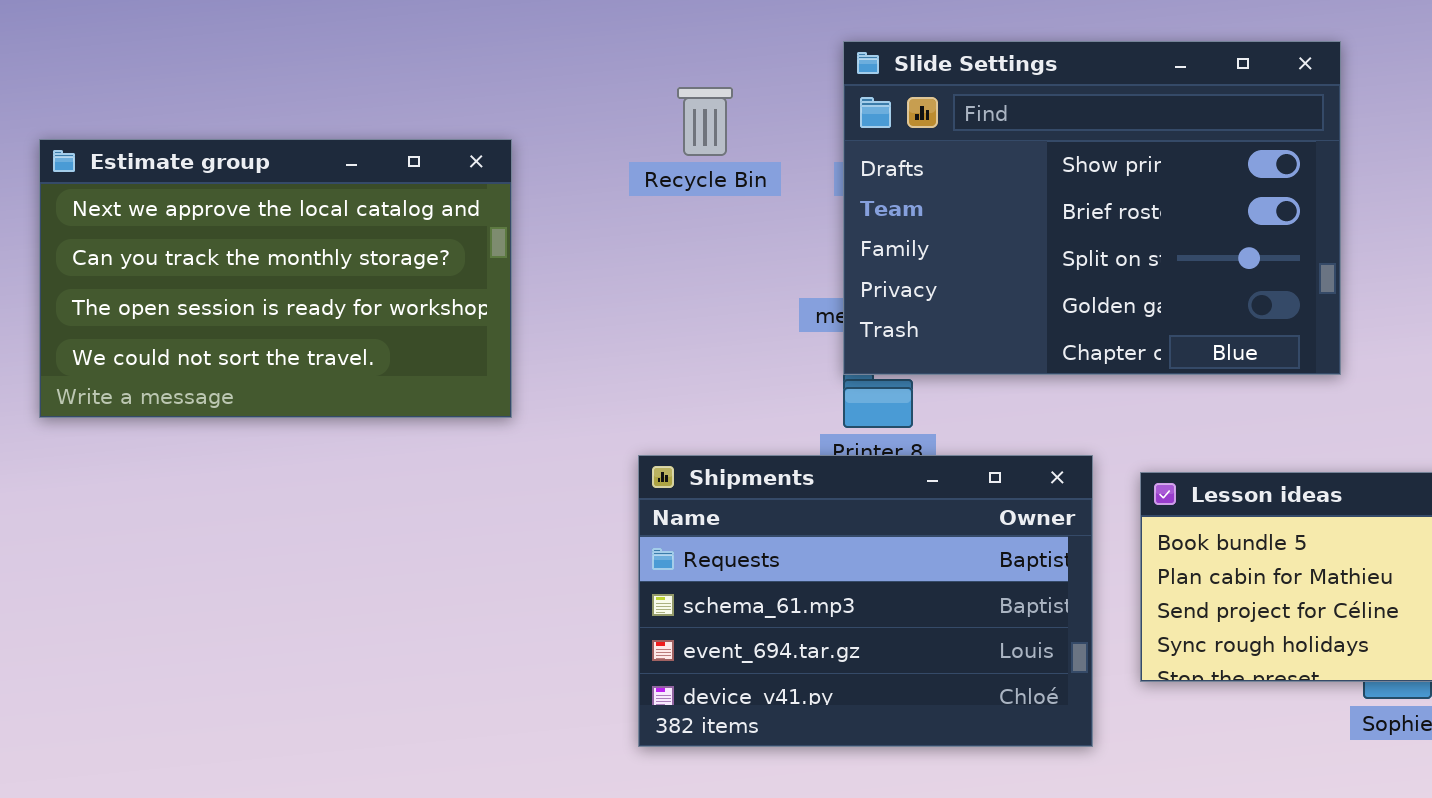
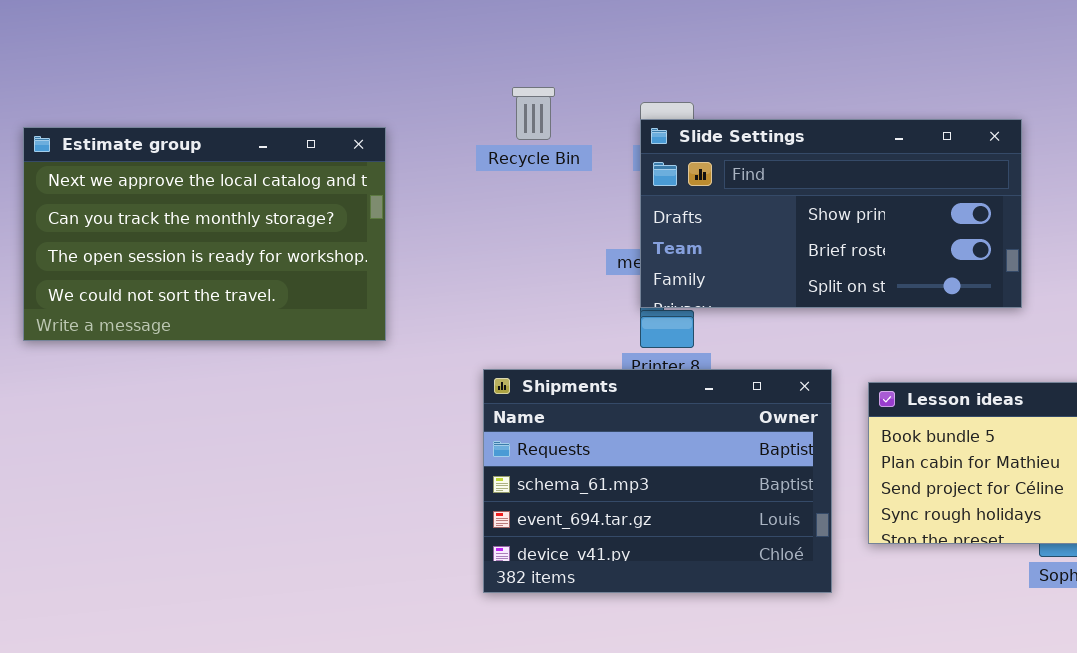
Slide Settings: [843,41,1341,375] -> [640,119,1022,308], resized

